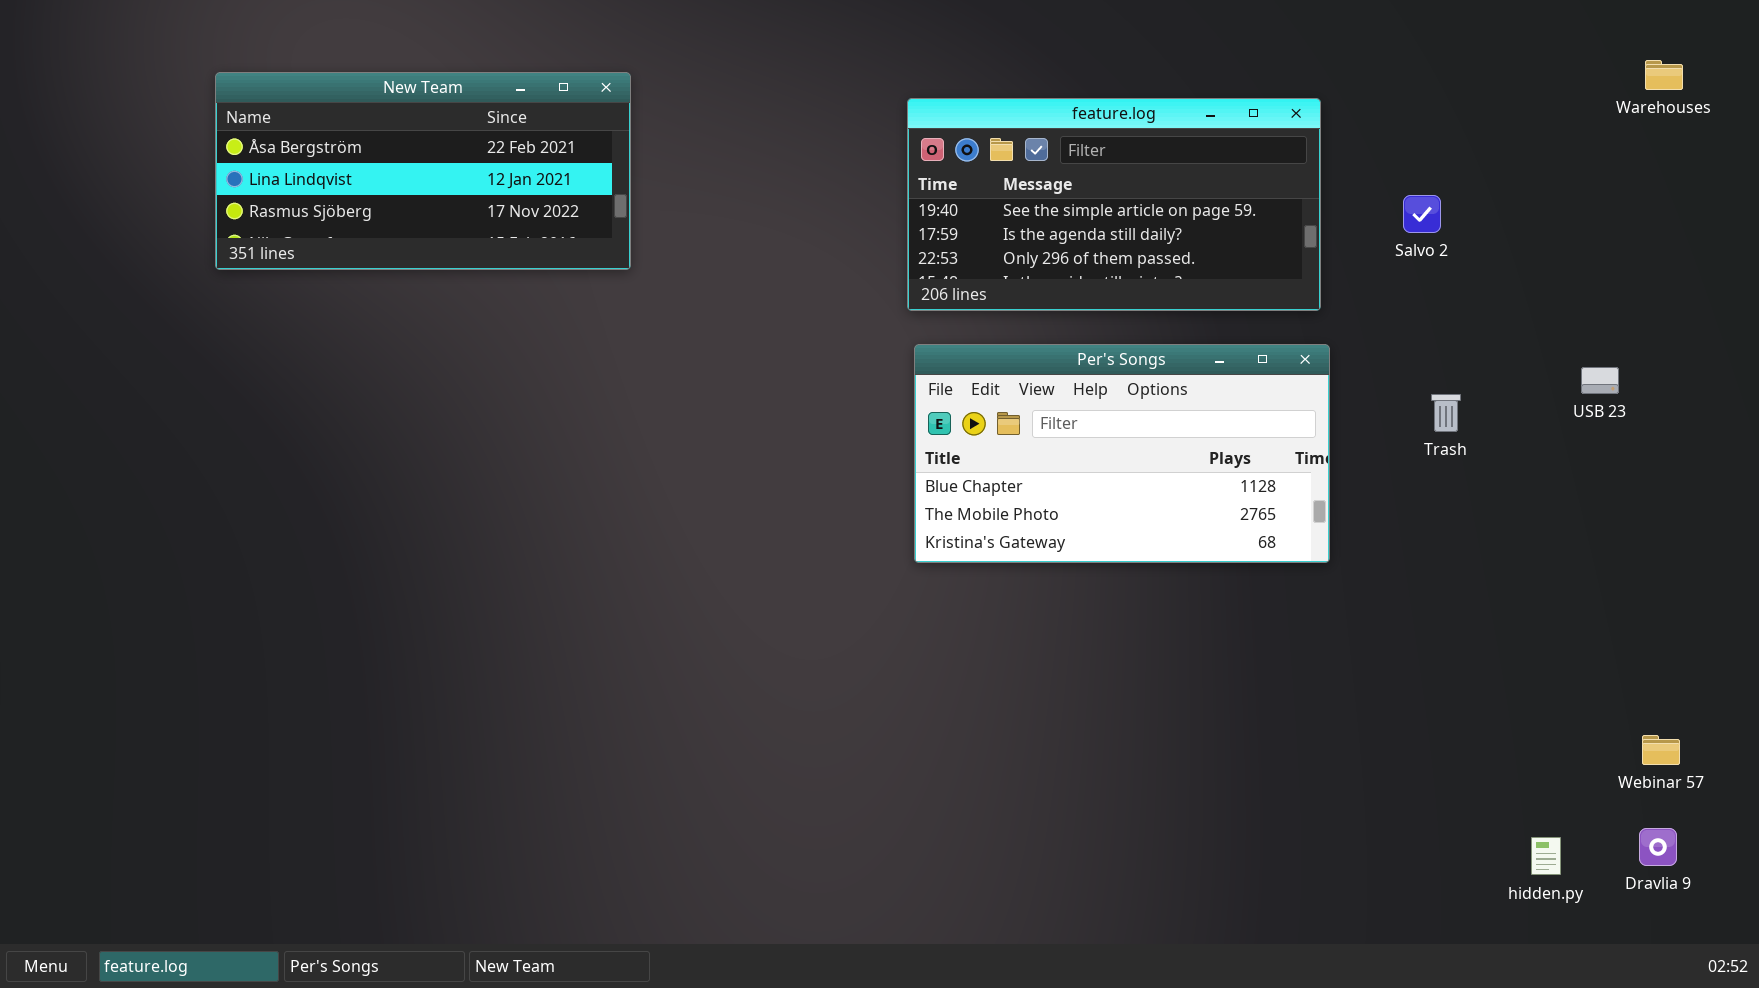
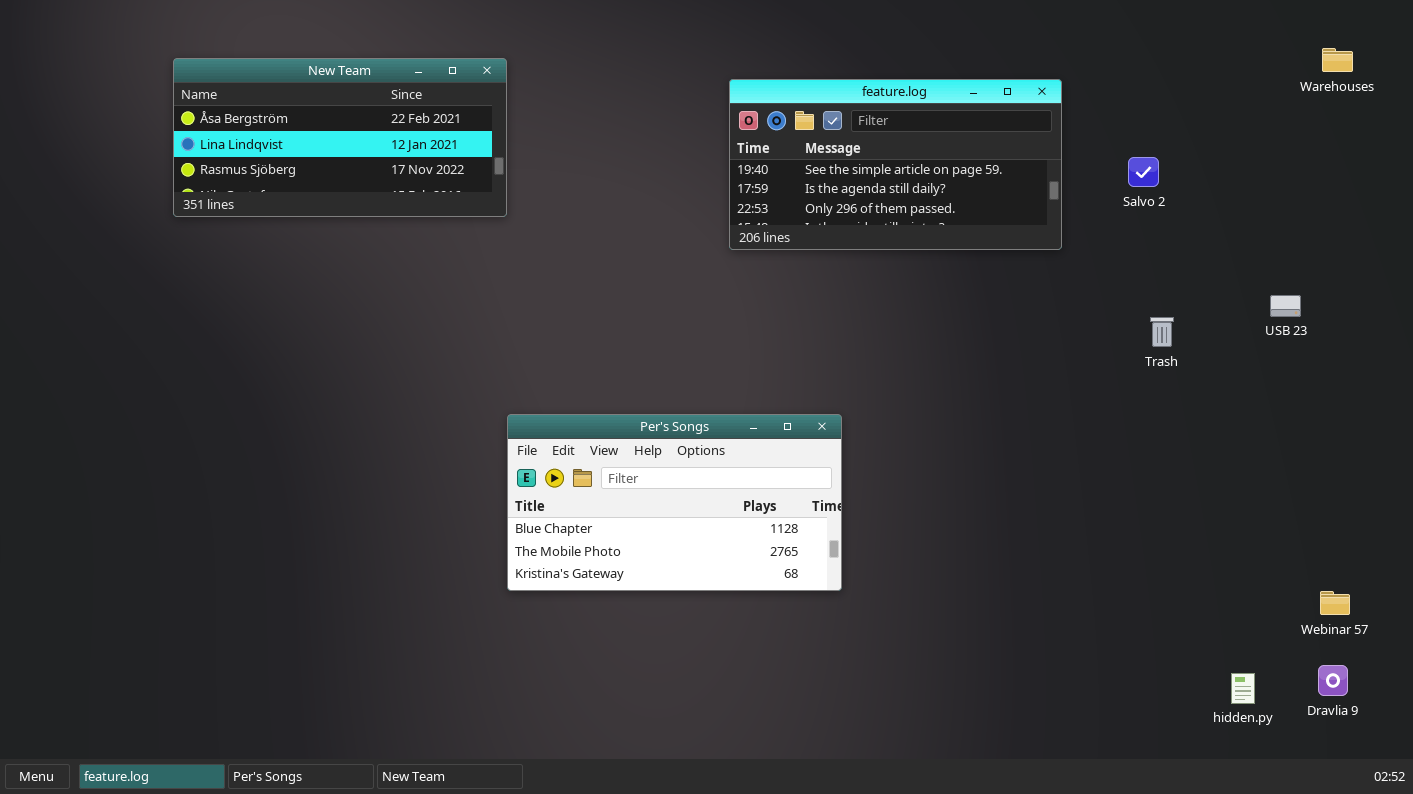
Per's Songs: [914,344,1330,563] -> [507,414,842,591], moved

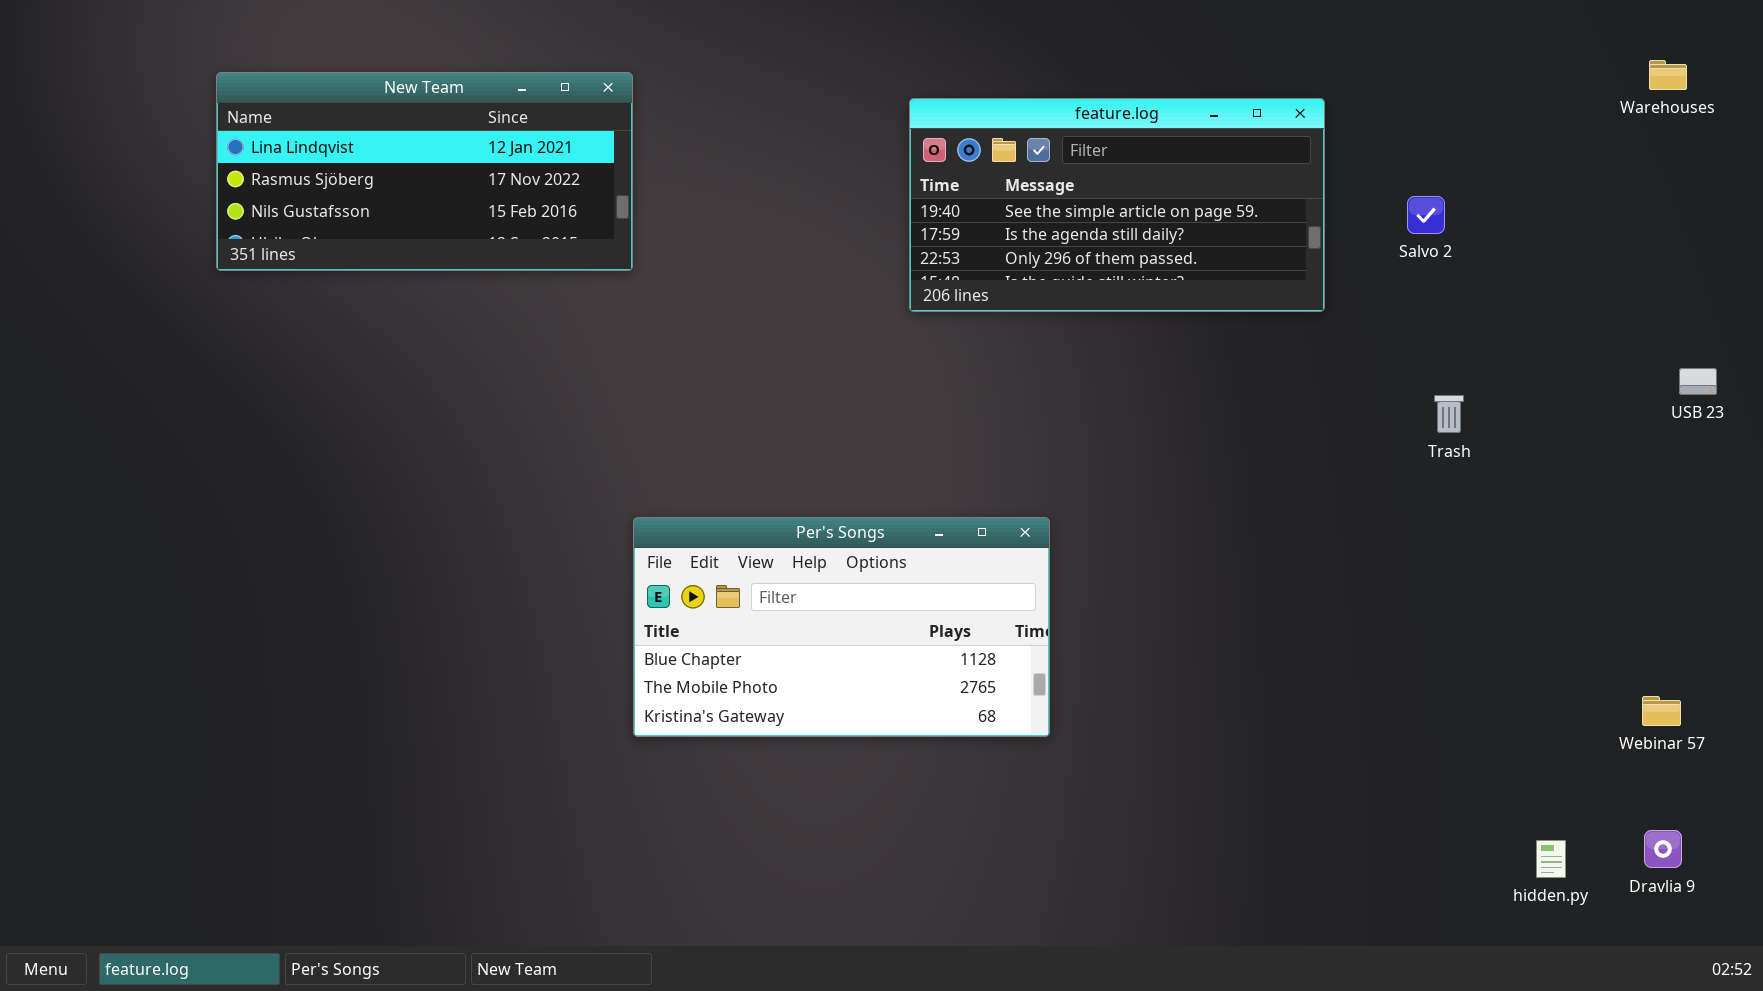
New Team: [173,58,507,217] -> [216,72,633,271], scrolled down 1 row
USB 23: [1270,295,1301,317] -> [1679,368,1717,395], moved
Webinar 57: [1320,591,1350,615] -> [1642,696,1681,726], moved

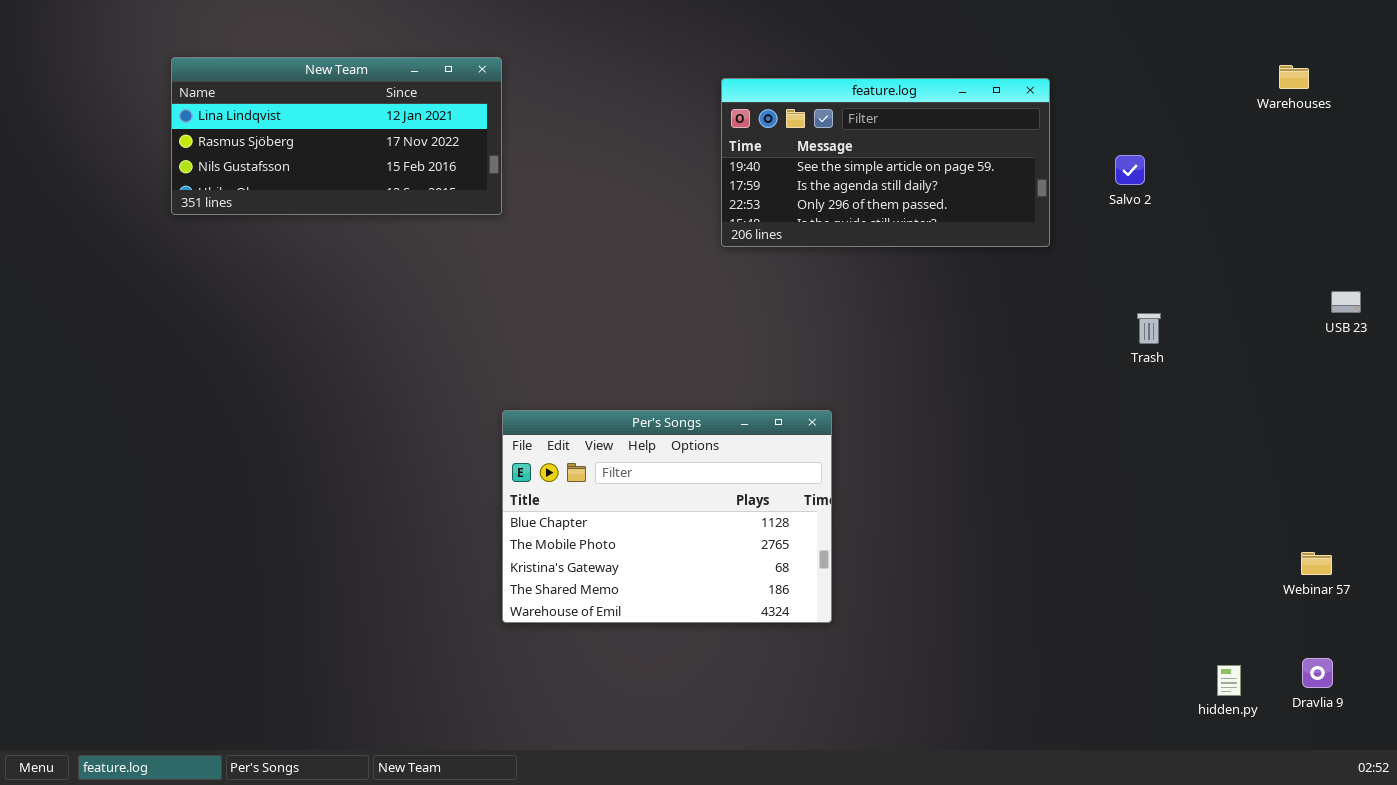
Warehouses: [1649,60,1687,90] -> [1279,65,1309,89], moved
Per's Songs: [633,517,1050,737] -> [502,410,832,623], resized

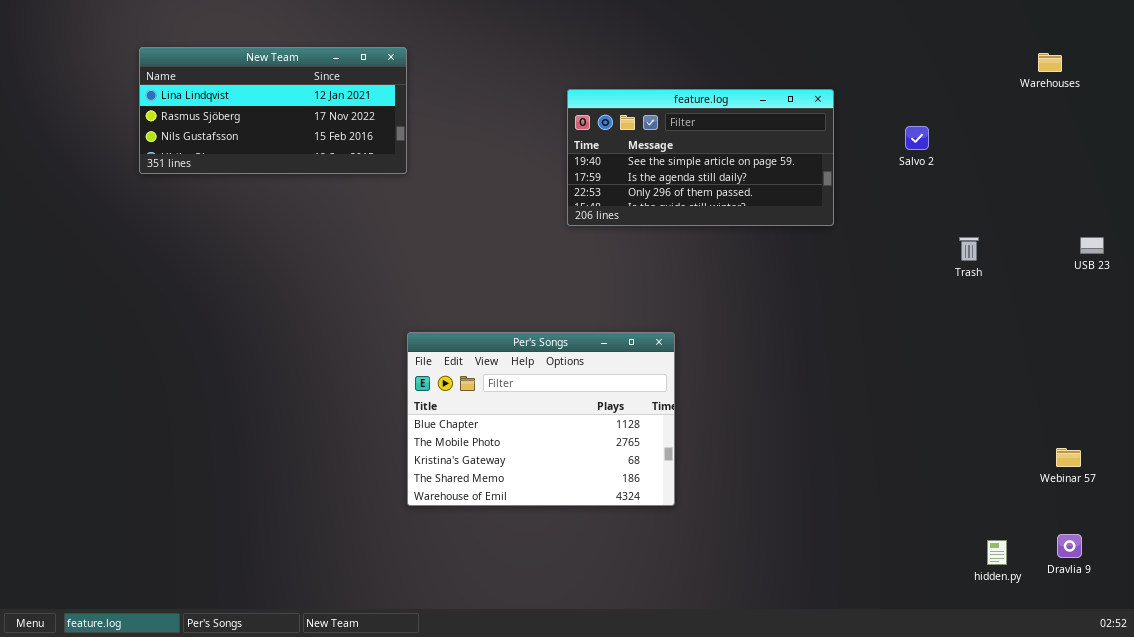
feature.log: [721,78,1050,247] -> [567,89,834,226], moved
Trash: [1137,313,1161,344] -> [959,237,979,261], moved

